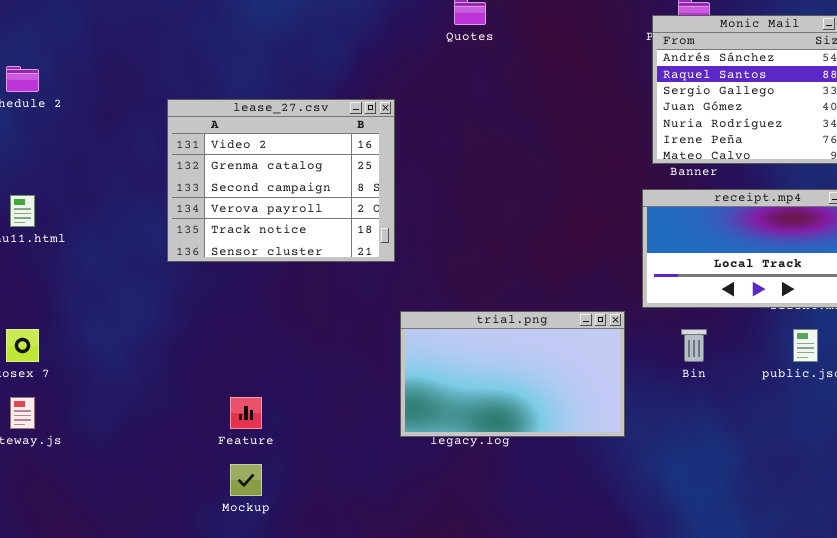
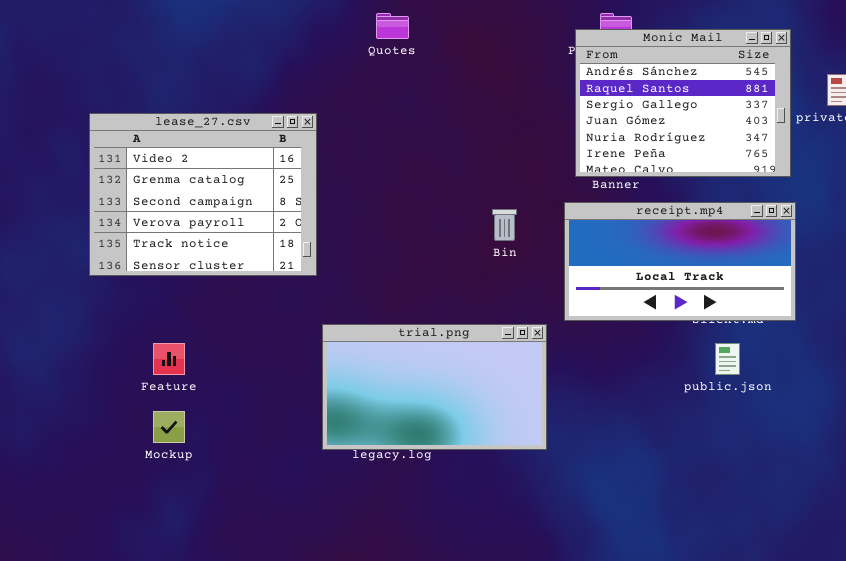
Bin: [681,329,707,362] -> [492,209,517,241], moved
Feature: [230,397,262,429] -> [153,343,185,375], moved
Mockup: [230,464,262,496] -> [153,411,185,443], moved

